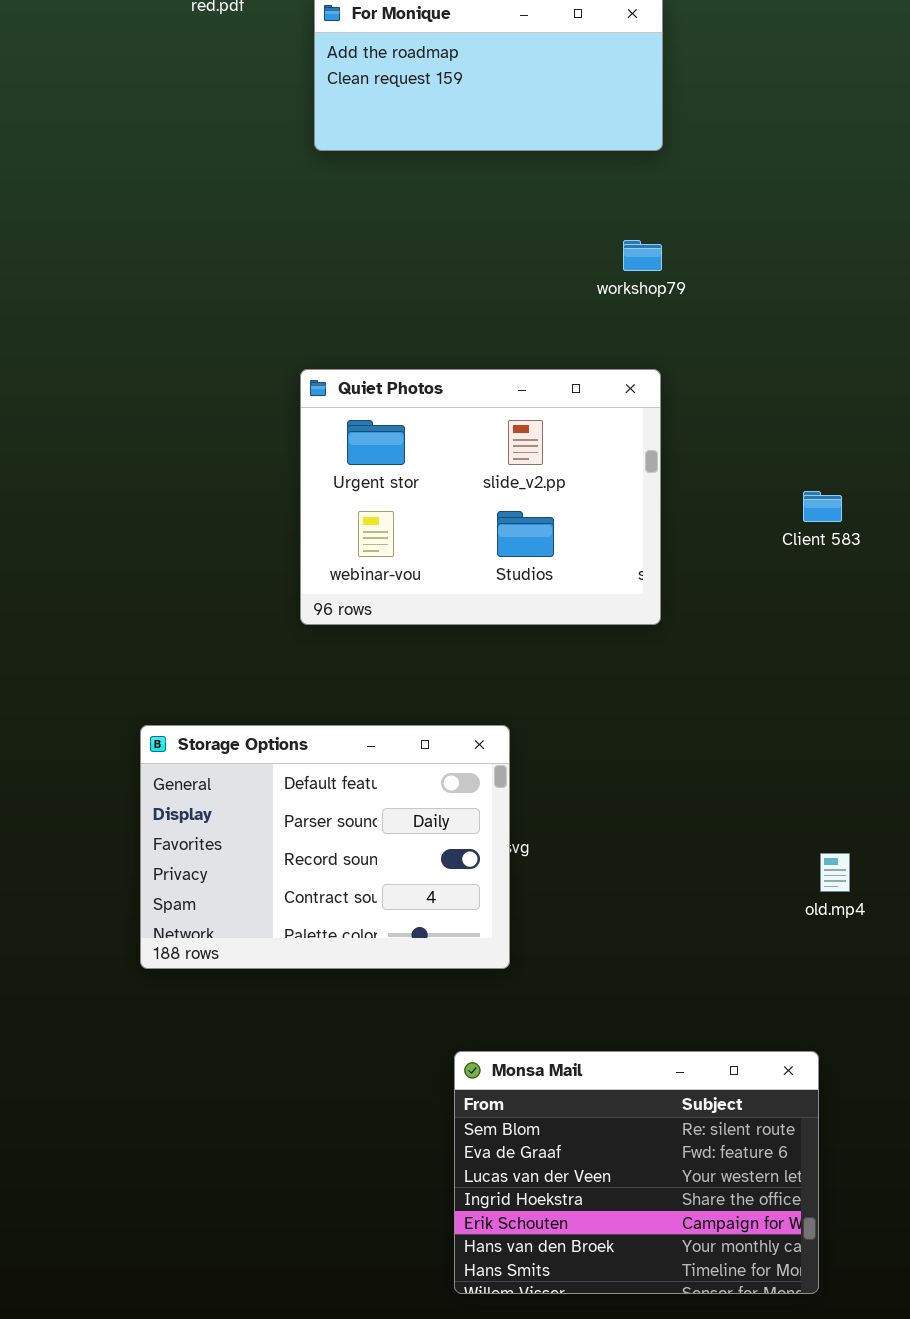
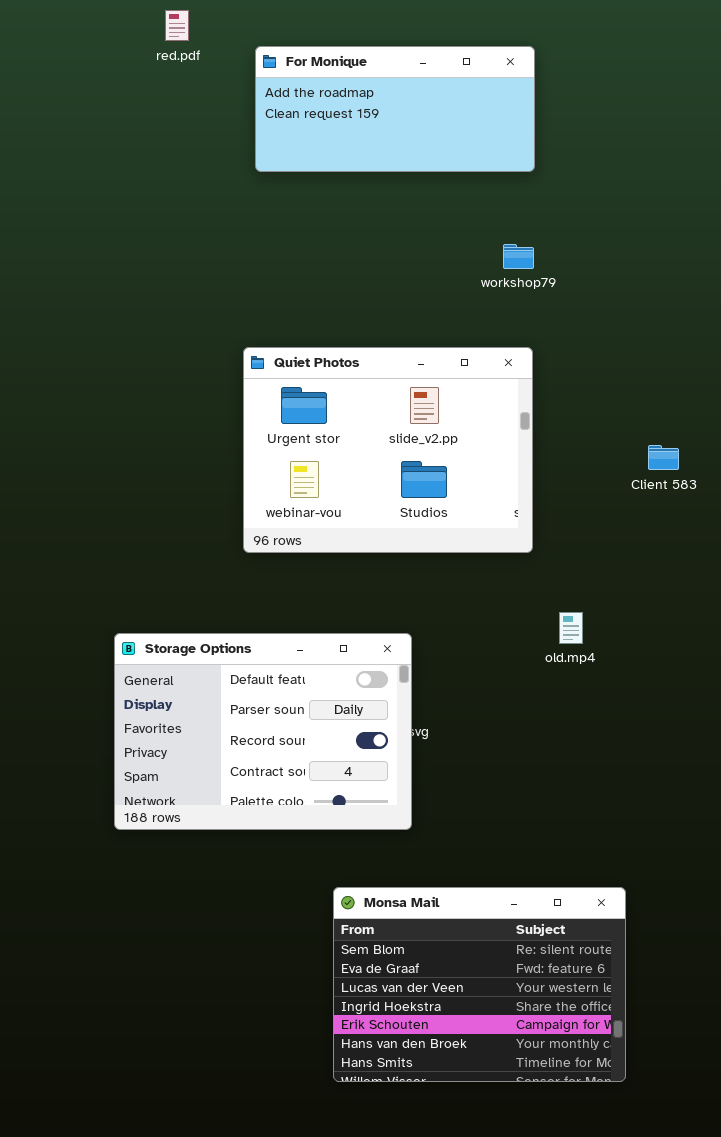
old.mp4: [820,853,850,892] -> [559,612,583,644], moved
Monsa Mail: [454,1051,819,1294] -> [333,887,626,1082], moved

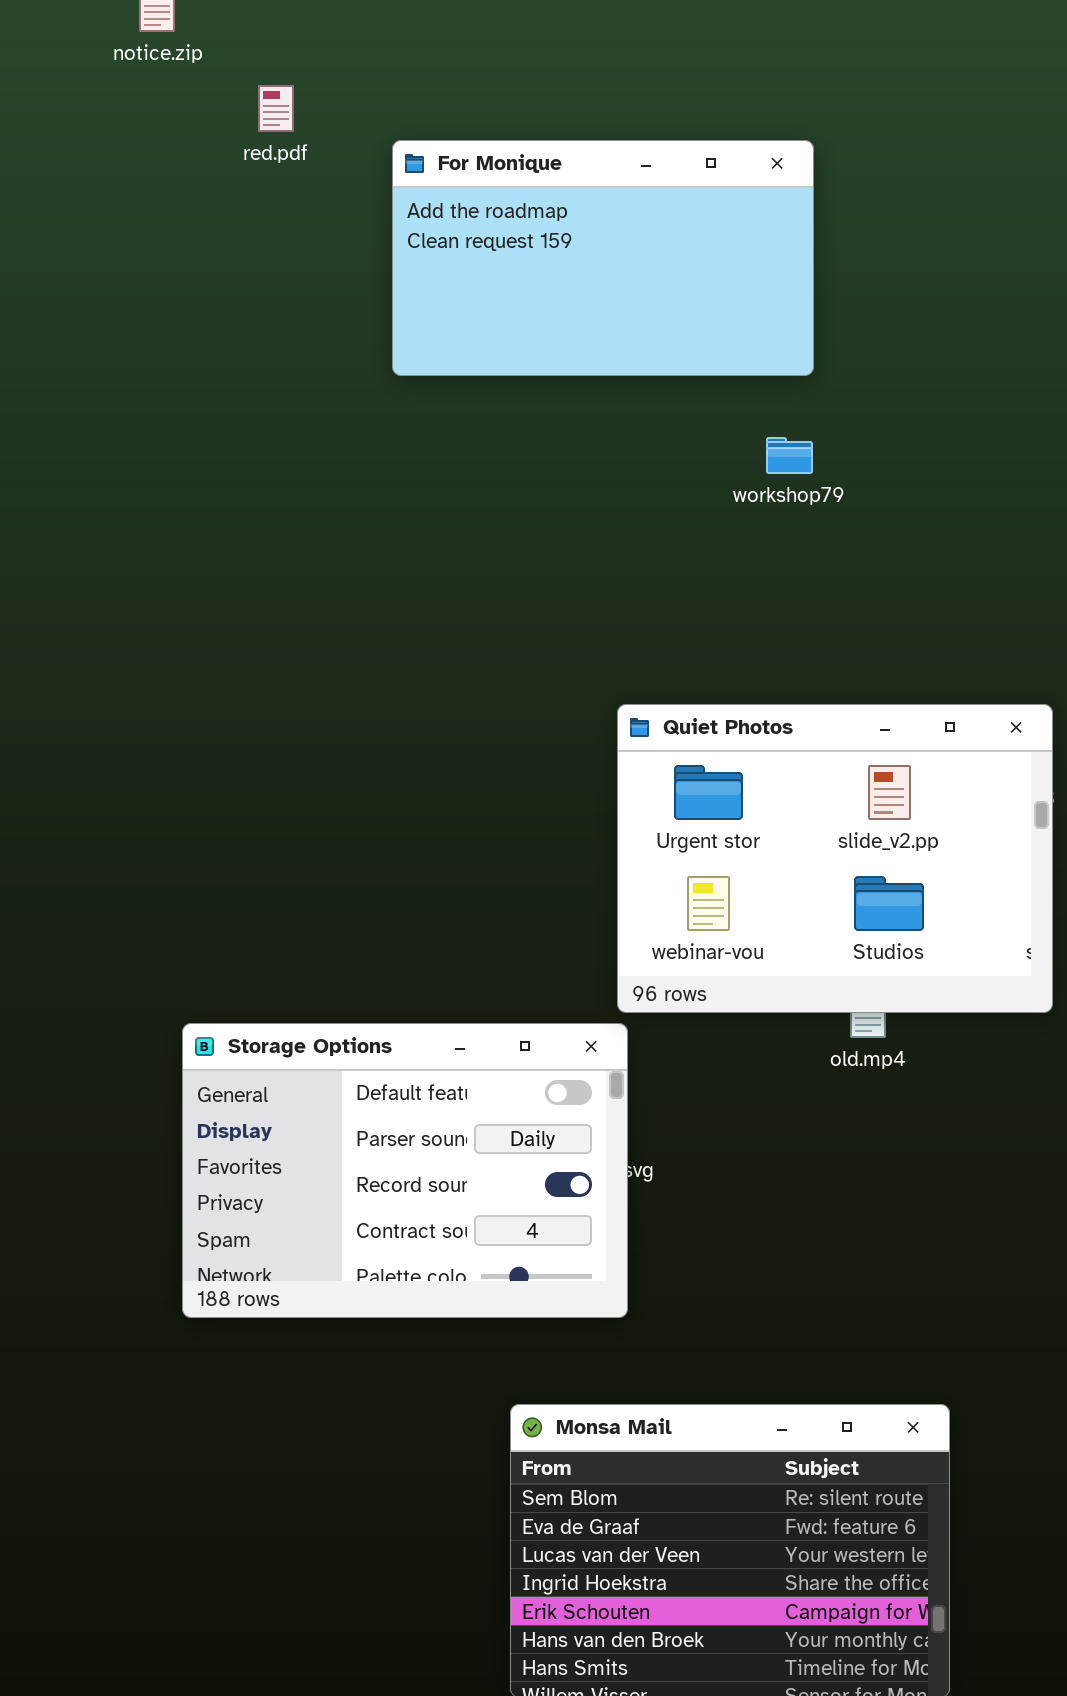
For Monique: [255,46,535,172] -> [392,140,814,376], resized
Quiet Photos: [243,347,533,553] -> [617,704,1053,1013], moved

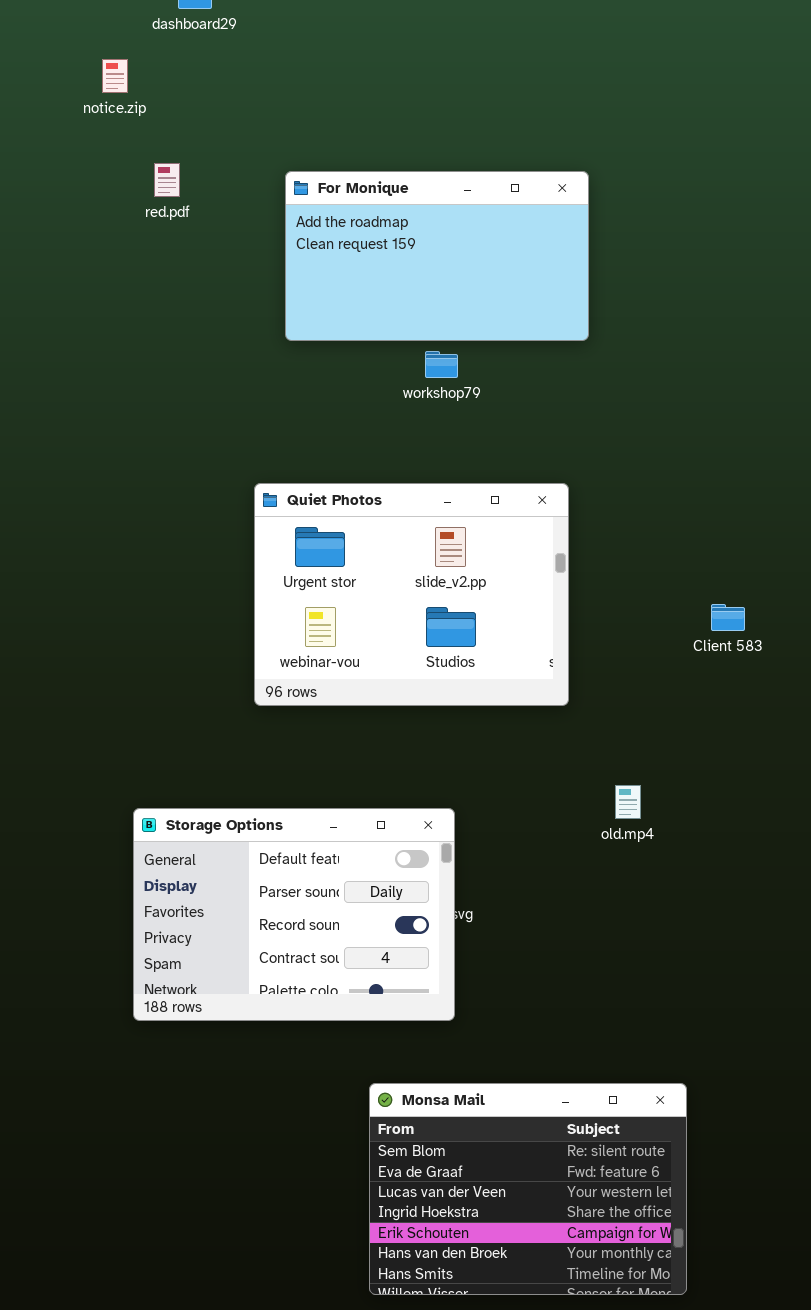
red.pdf: [258,85,294,132] -> [154,163,180,197], moved
workshop79: [766,437,813,474] -> [425,351,458,378], moved
Quiet Photos: [617,704,1053,1013] -> [254,483,569,706], moved

